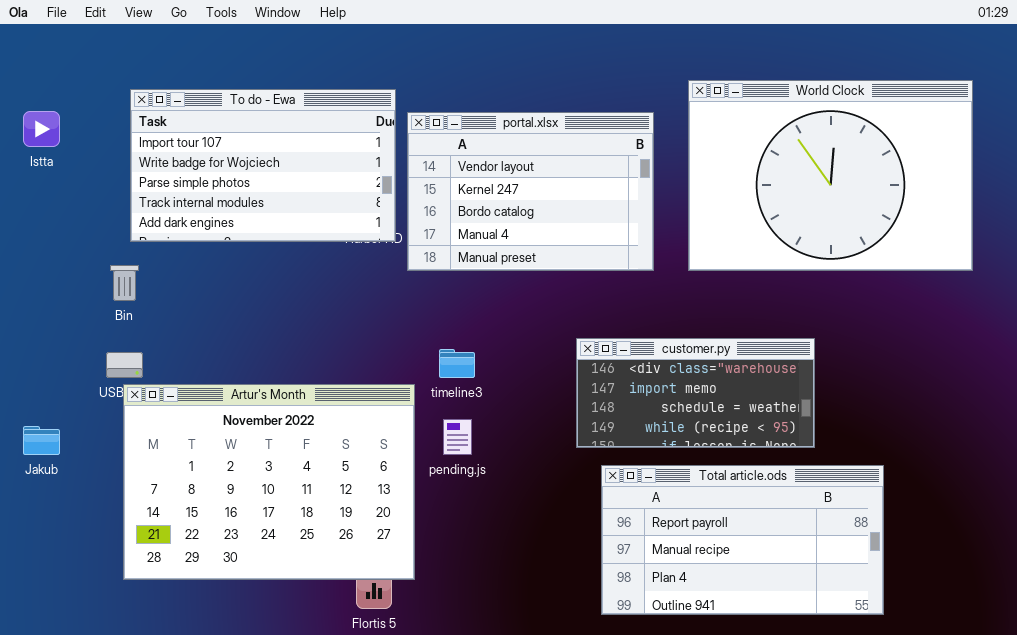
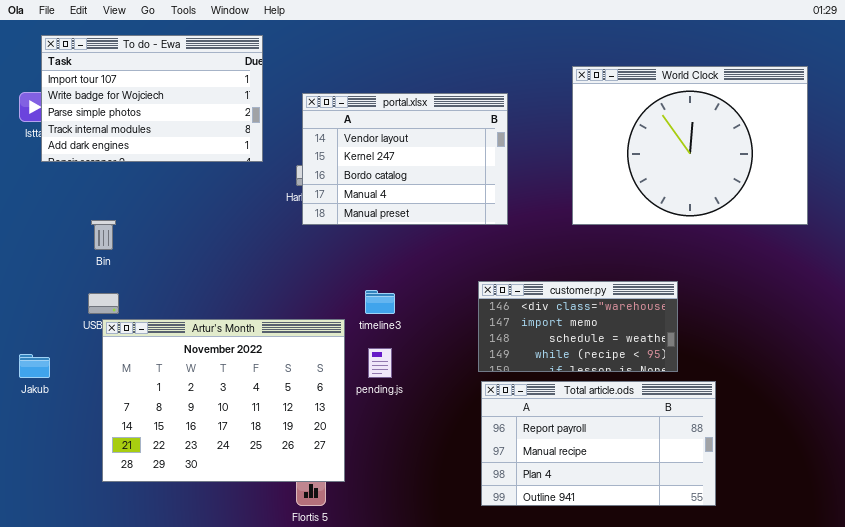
To do - Ewa: [130,89,396,242] -> [41,35,263,162], moved
portal.xlsx: [407,112,654,271] -> [302,93,508,225], moved
Total article.ods: [601,465,884,615] -> [481,381,716,506], moved

